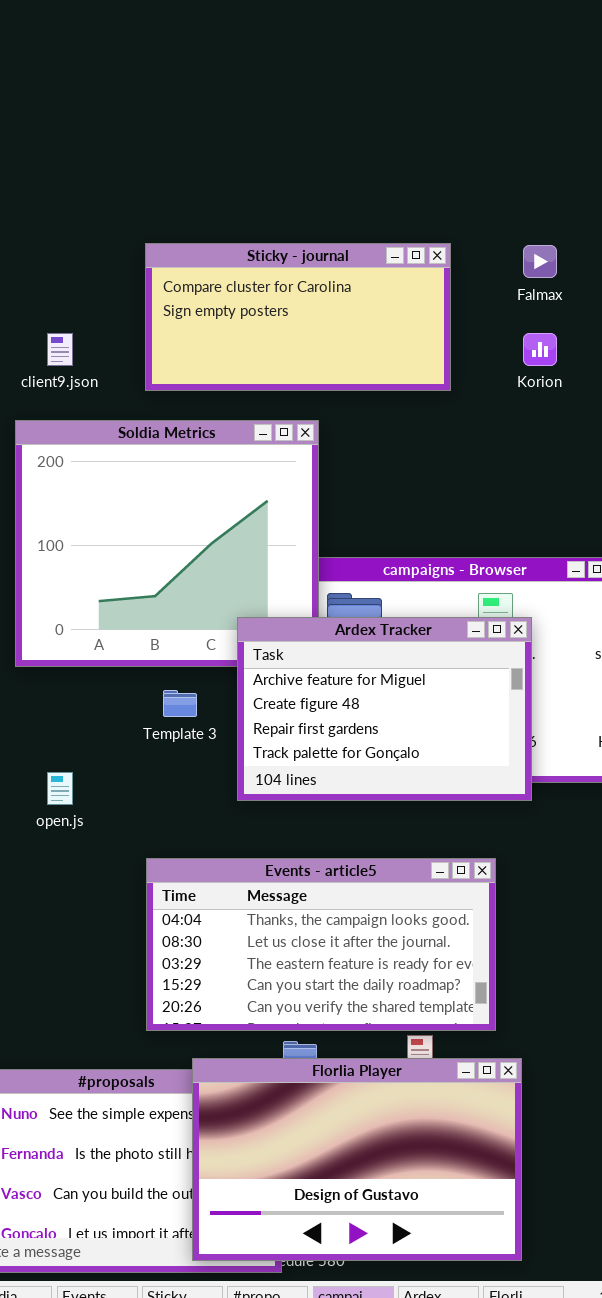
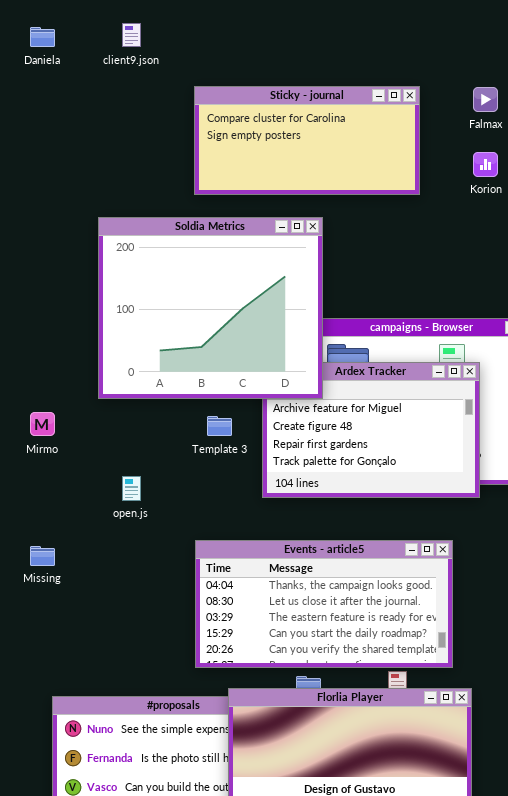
client9.json: [47,333,73,366] -> [122,23,141,47], moved
Soldia Metrics: [15,420,319,667] -> [98,217,323,399], raised

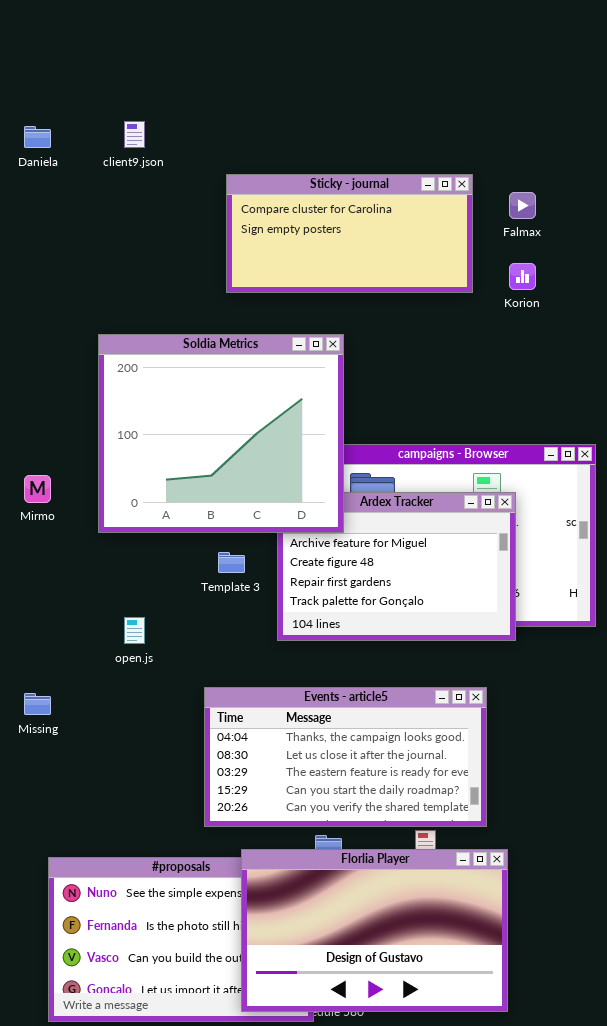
Sticky - journal: [194,86,420,195] -> [226,174,473,293], moved
Mirmo: [30,412,55,436] -> [24,475,51,503], moved

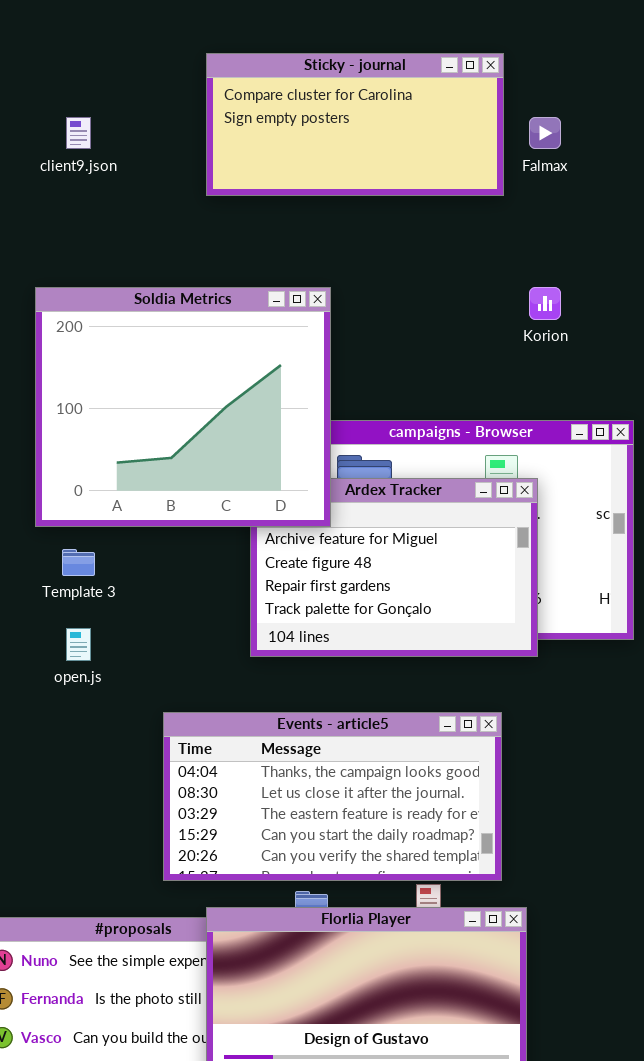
client9.json: [124,121,145,148] -> [66,117,91,149], moved
Sticky - journal: [226,174,473,293] -> [206,53,504,196], moved
Korion: [509,263,536,290] -> [529,287,561,320], moved
Template 3: [218,552,245,573] -> [62,549,95,576], moved

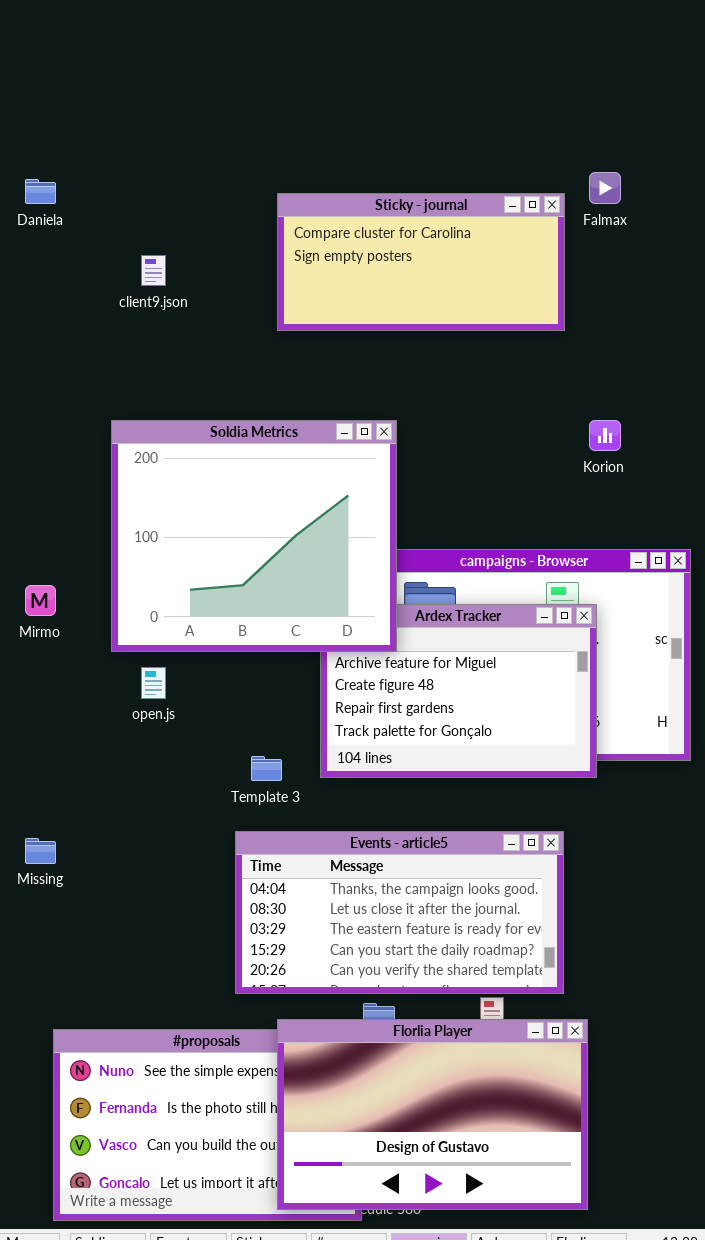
Falmax: [529,117,561,149] -> [589,172,621,204], moved
Template 3: [62,549,95,576] -> [251,756,282,781], moved
open.js: [66,628,91,661] -> [141,667,166,699], moved

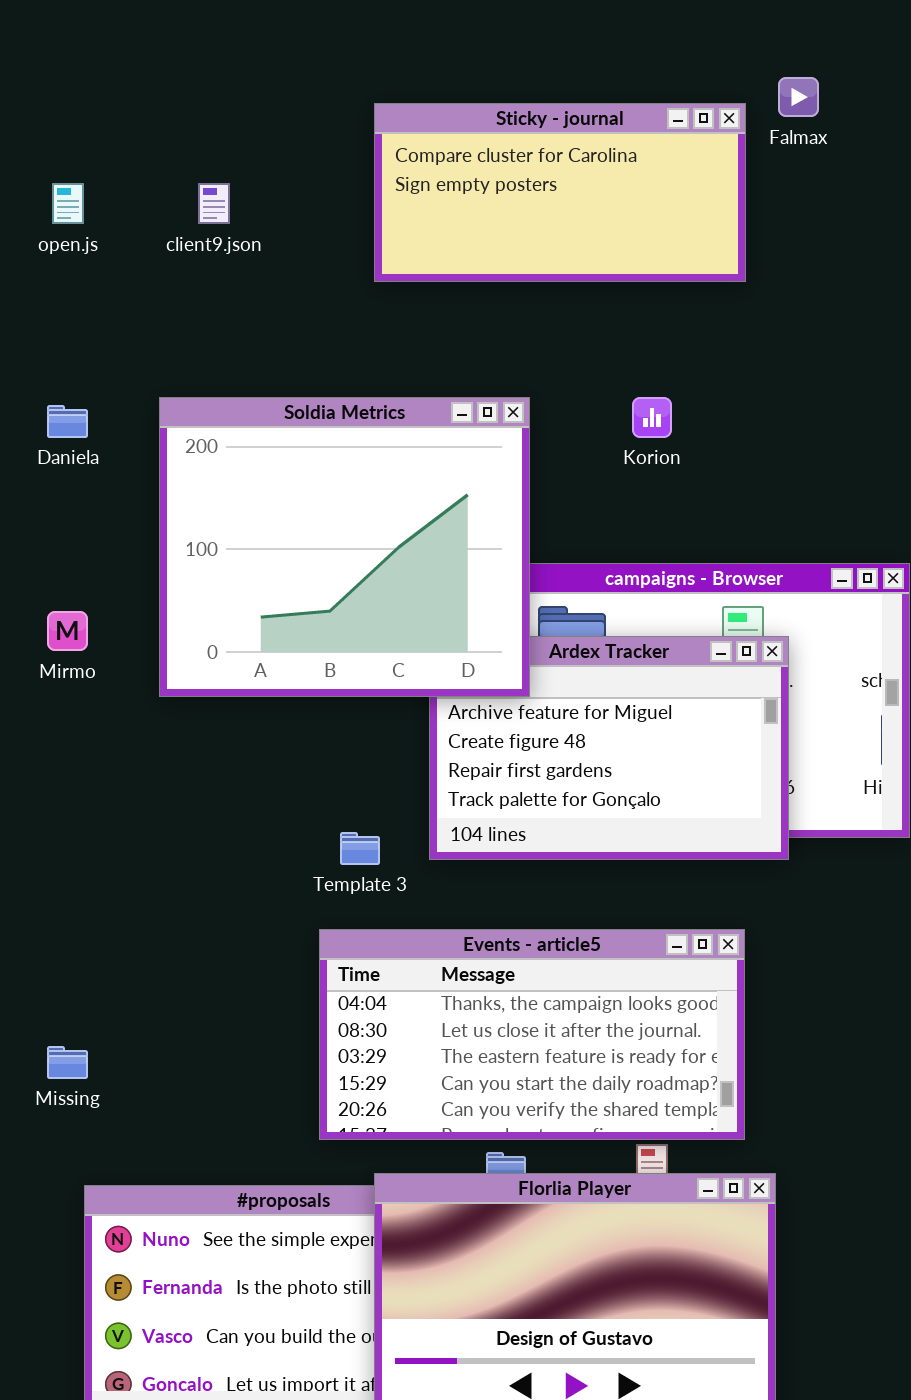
Daniela: [25,179,56,204] -> [47,405,88,438], moved
Korion: [589,420,621,451] -> [632,397,672,438], moved
open.js: [141,667,166,699] -> [52,183,84,224], moved
Missing: [25,838,56,864] -> [47,1046,88,1079], moved

